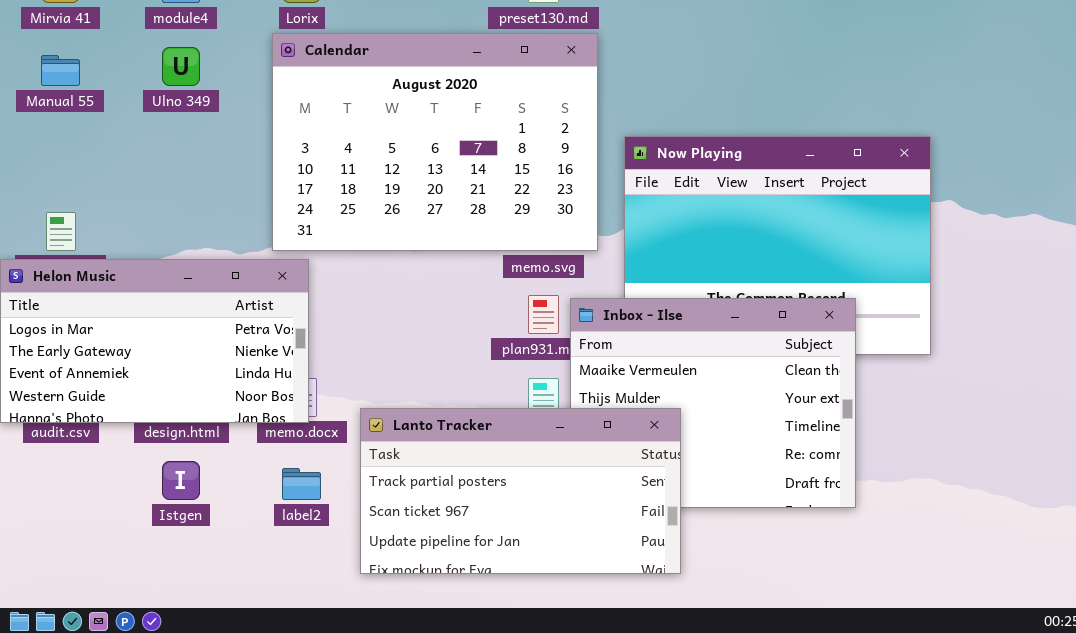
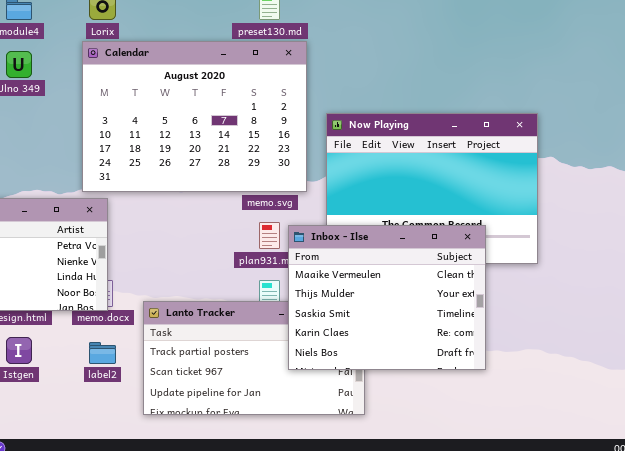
Inbox - Ilse: [570,298,856,508] -> [288,225,486,370], raised

